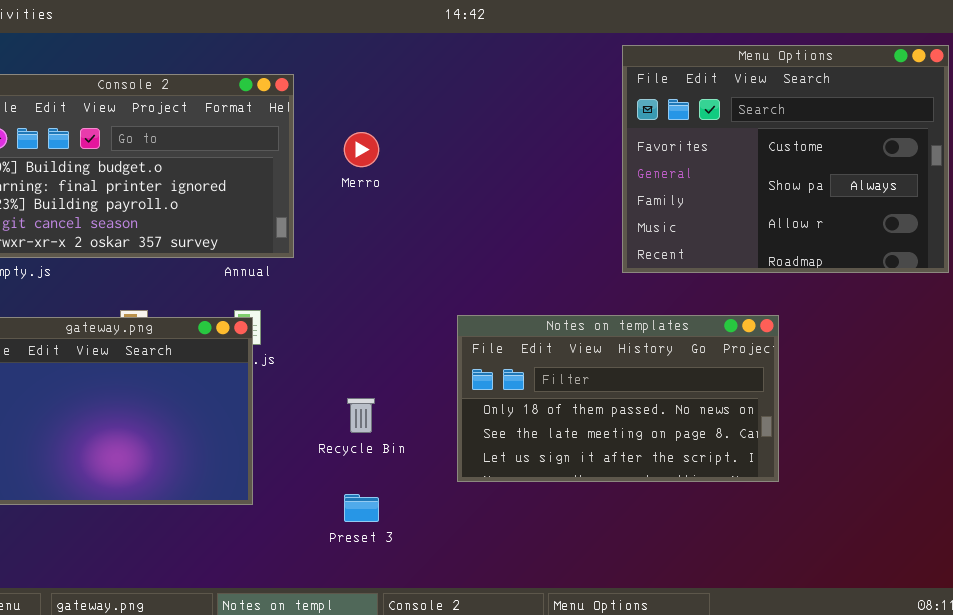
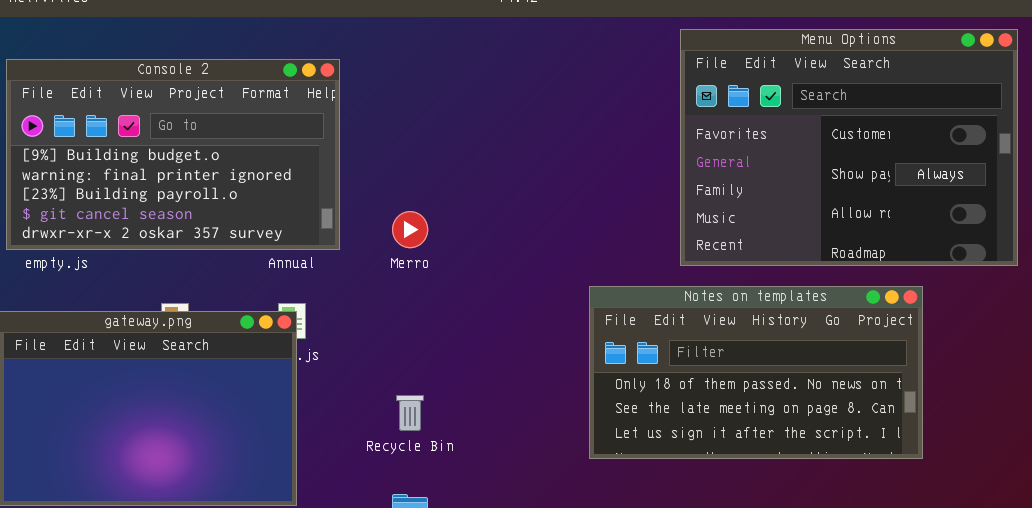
Merro: [344,132,379,167] -> [392,211,428,248], moved
Notes on templates: [457,315,779,482] -> [589,286,923,459], moved

